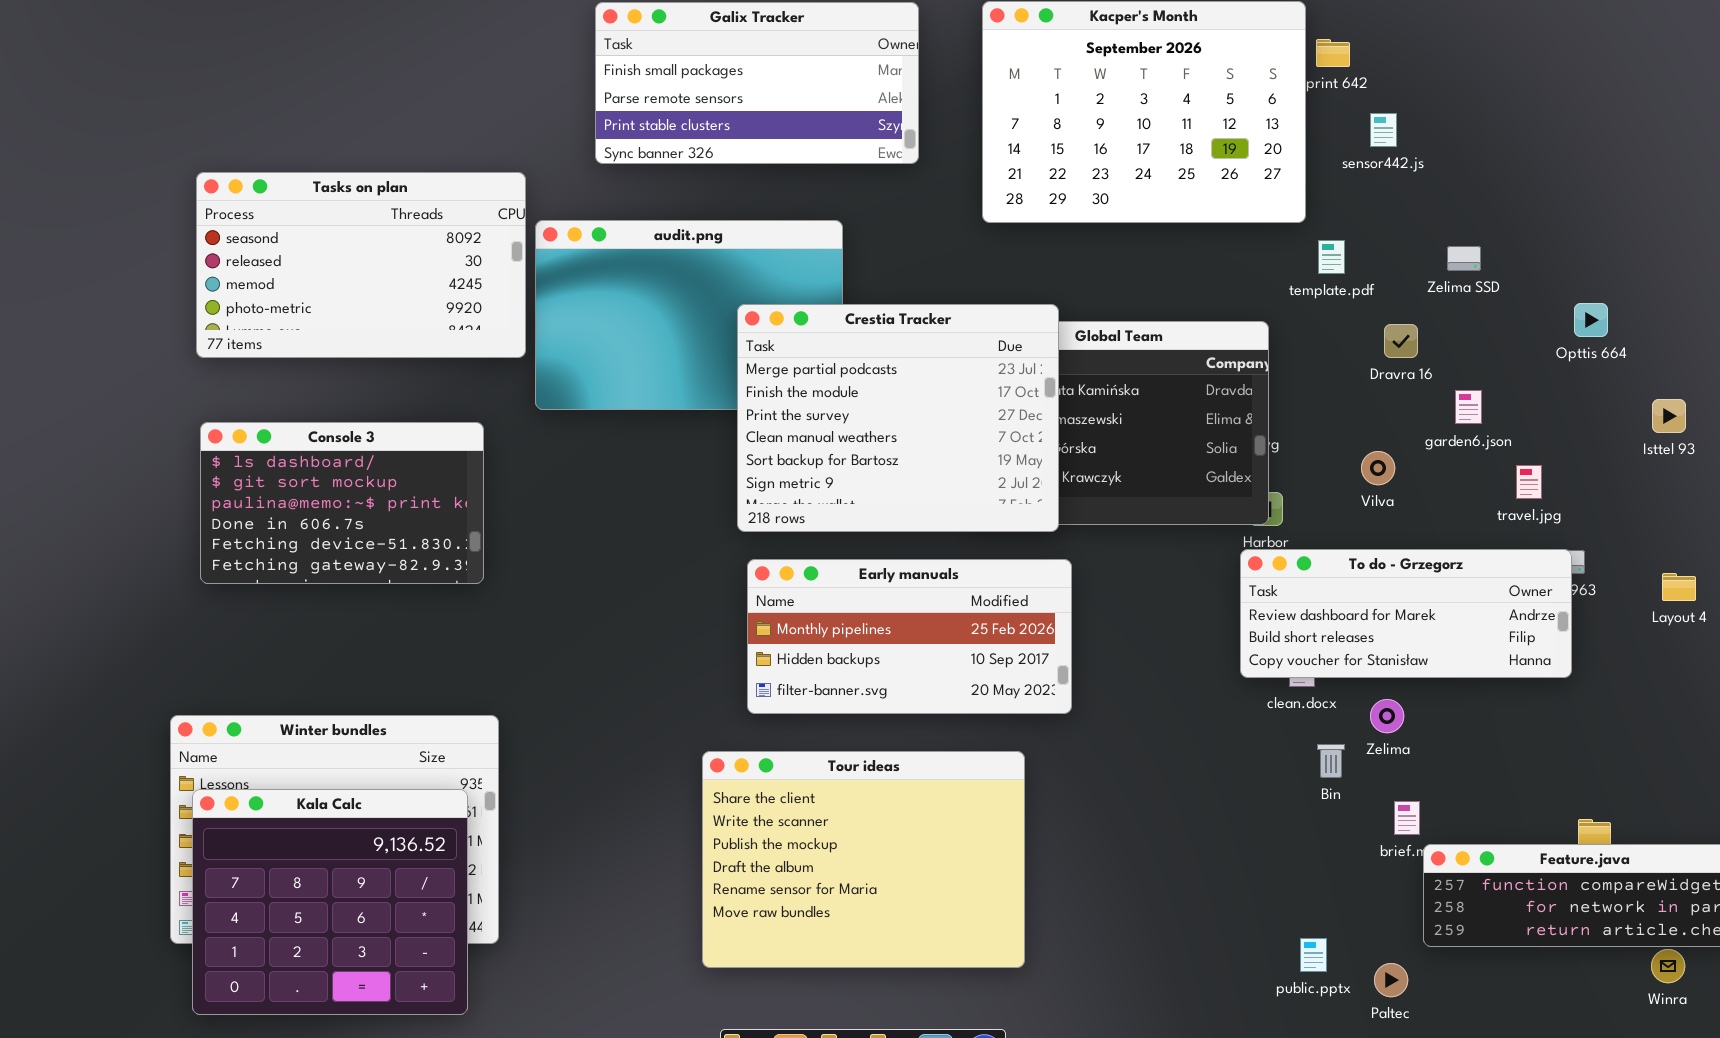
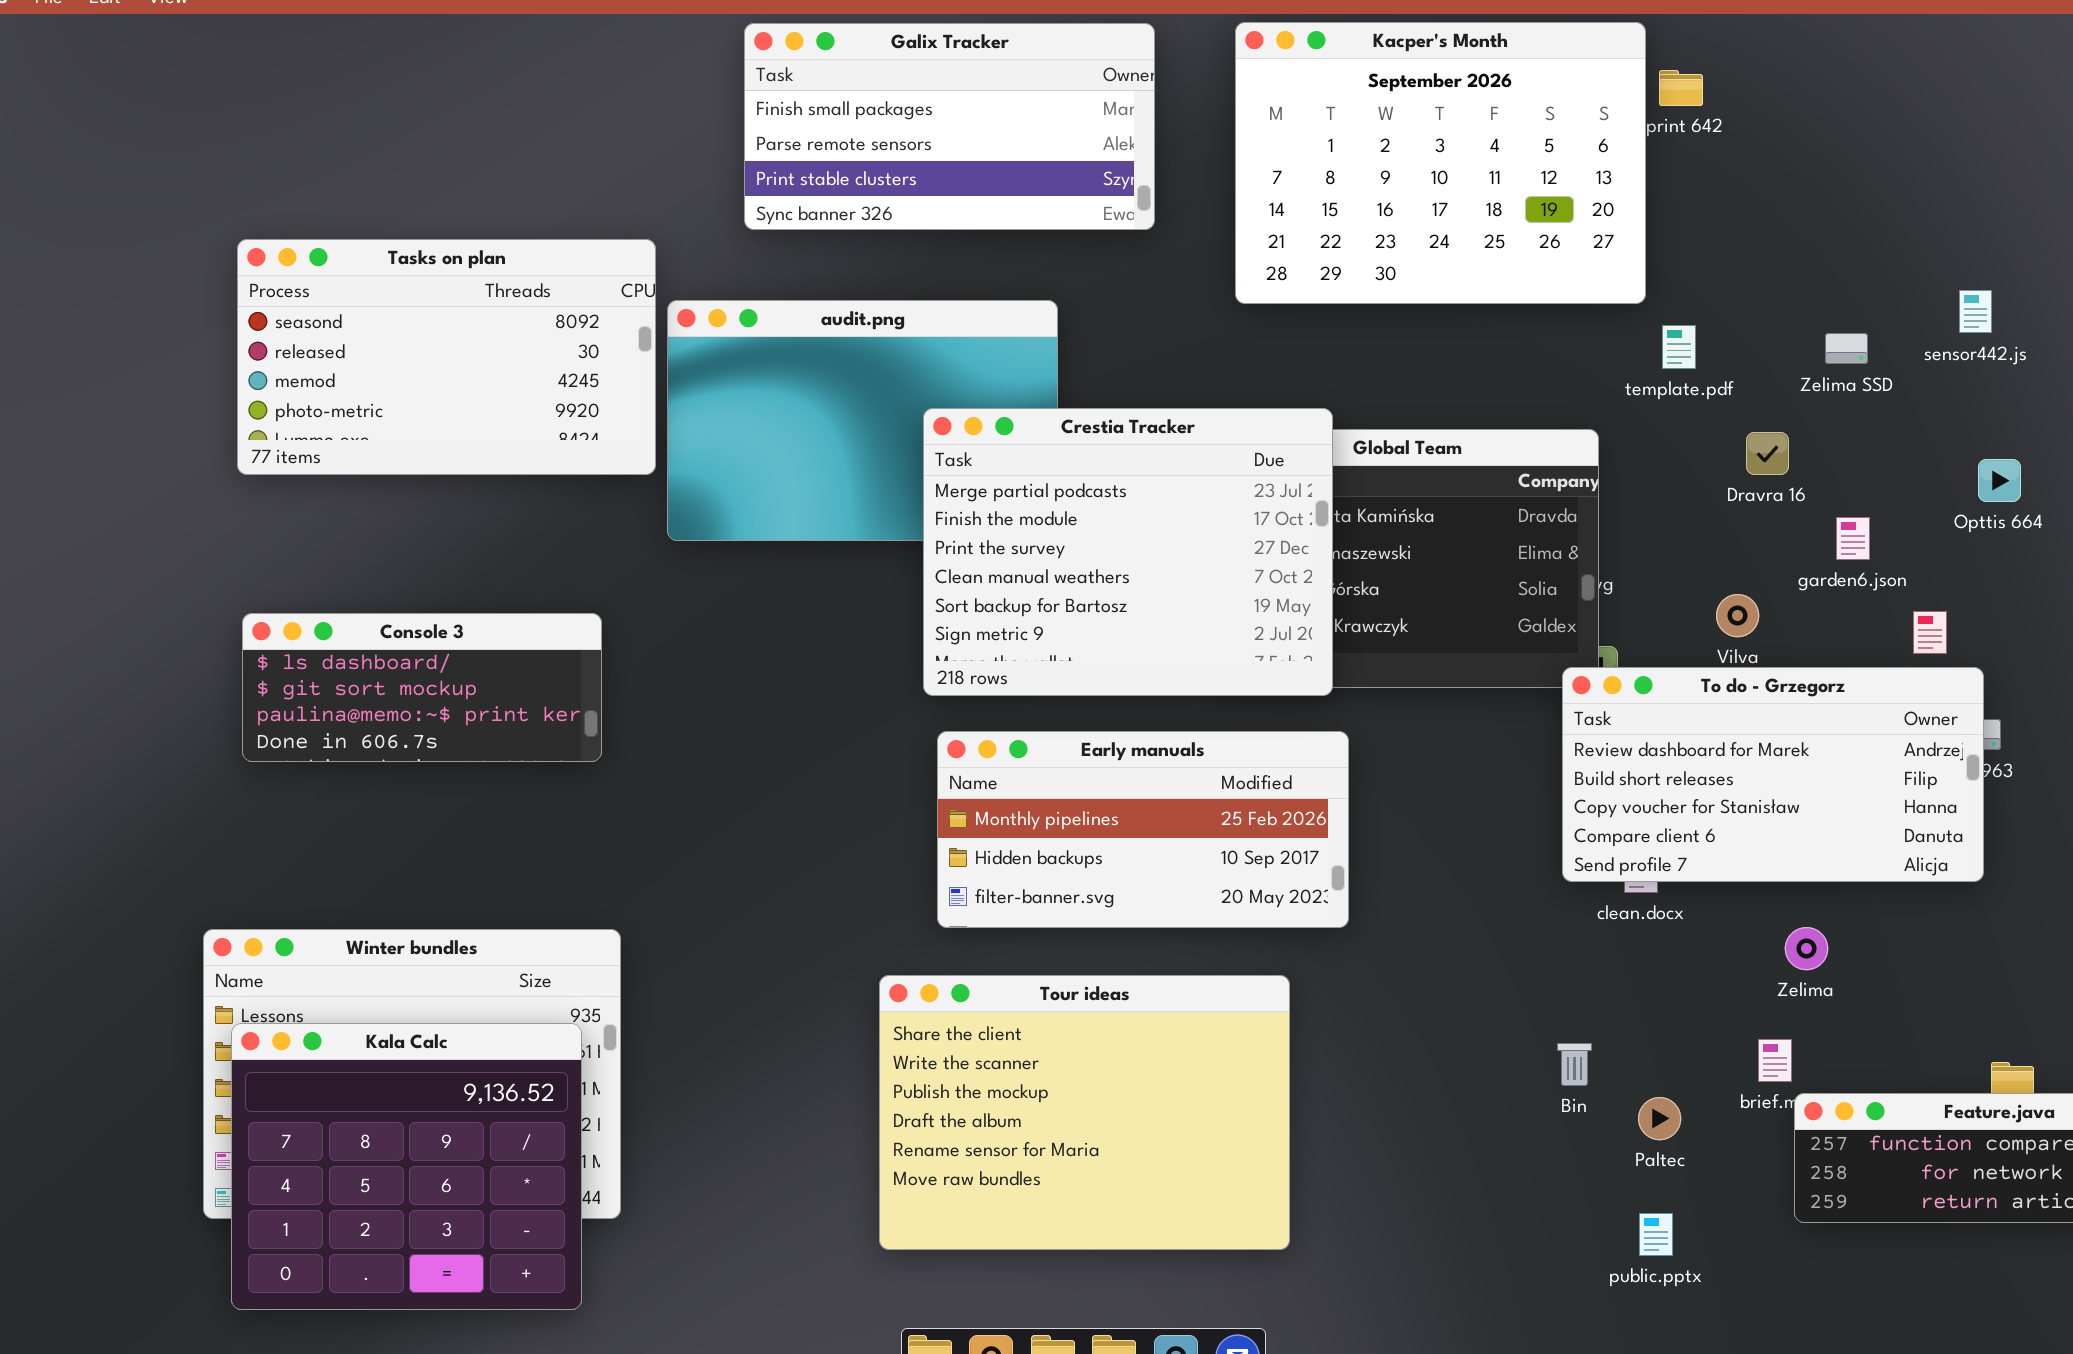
sensor442.js: [1370,113,1397,147] -> [1959,290,1992,333], moved
Opttis 664: [1574,303,1608,337] -> [1978,459,2021,502], moved
Console 3: [200,422,484,584] -> [242,613,602,762], resized
To do - Grzegorz: [1240,549,1572,678] -> [1562,667,1984,882], resized
Zelima: [1370,699,1404,733] -> [1785,927,1828,970], moved
Bin: [1317,744,1345,778] -> [1557,1043,1592,1086], moved
Paltec: [1374,963,1408,997] -> [1638,1097,1681,1140], moved

